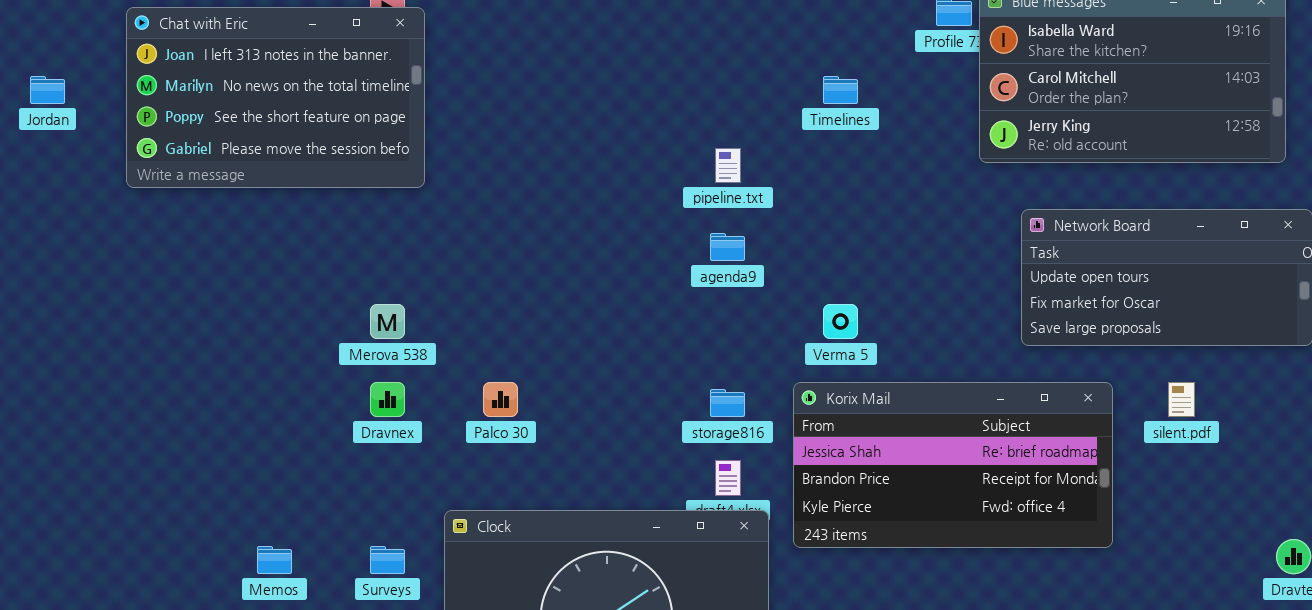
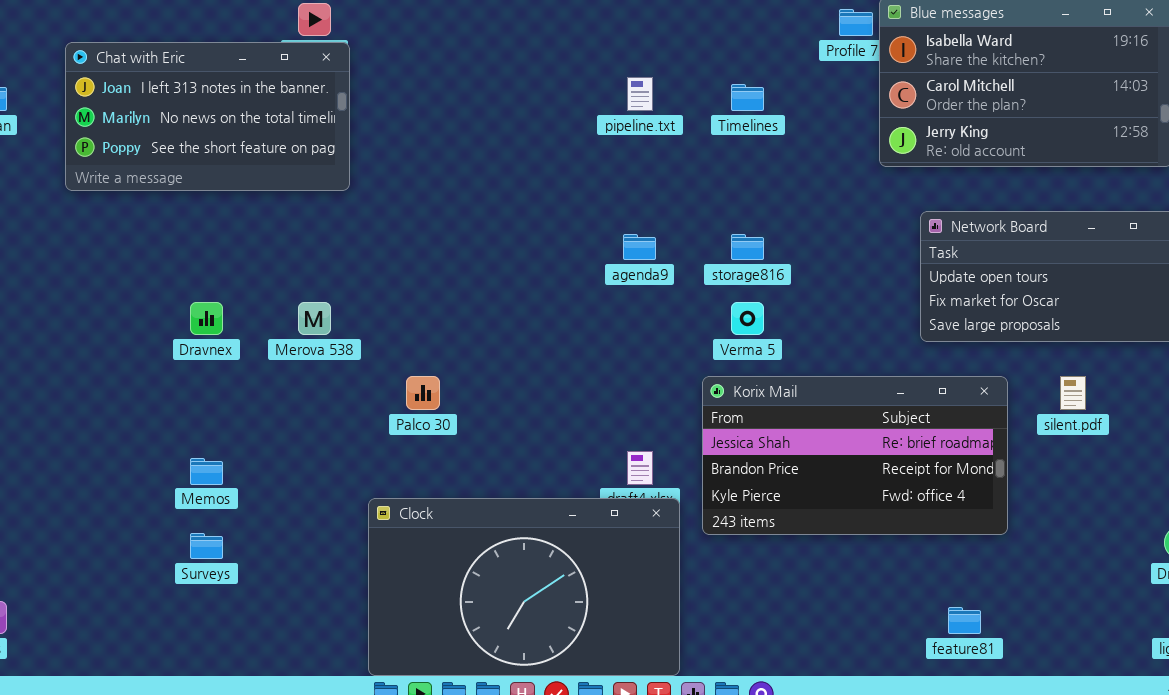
Chat with Eric: [126,7,425,188] -> [65,42,350,191], resized
pipeline.txt: [715,148,741,183] -> [627,77,653,111], moved
Dravnex: [370,382,405,417] -> [190,302,223,335], moved
storage816: [710,389,745,417] -> [731,234,764,260], moved
Memos: [257,546,292,574] -> [190,458,223,485], moved
Surveys: [370,546,405,574] -> [190,533,223,559], moved

